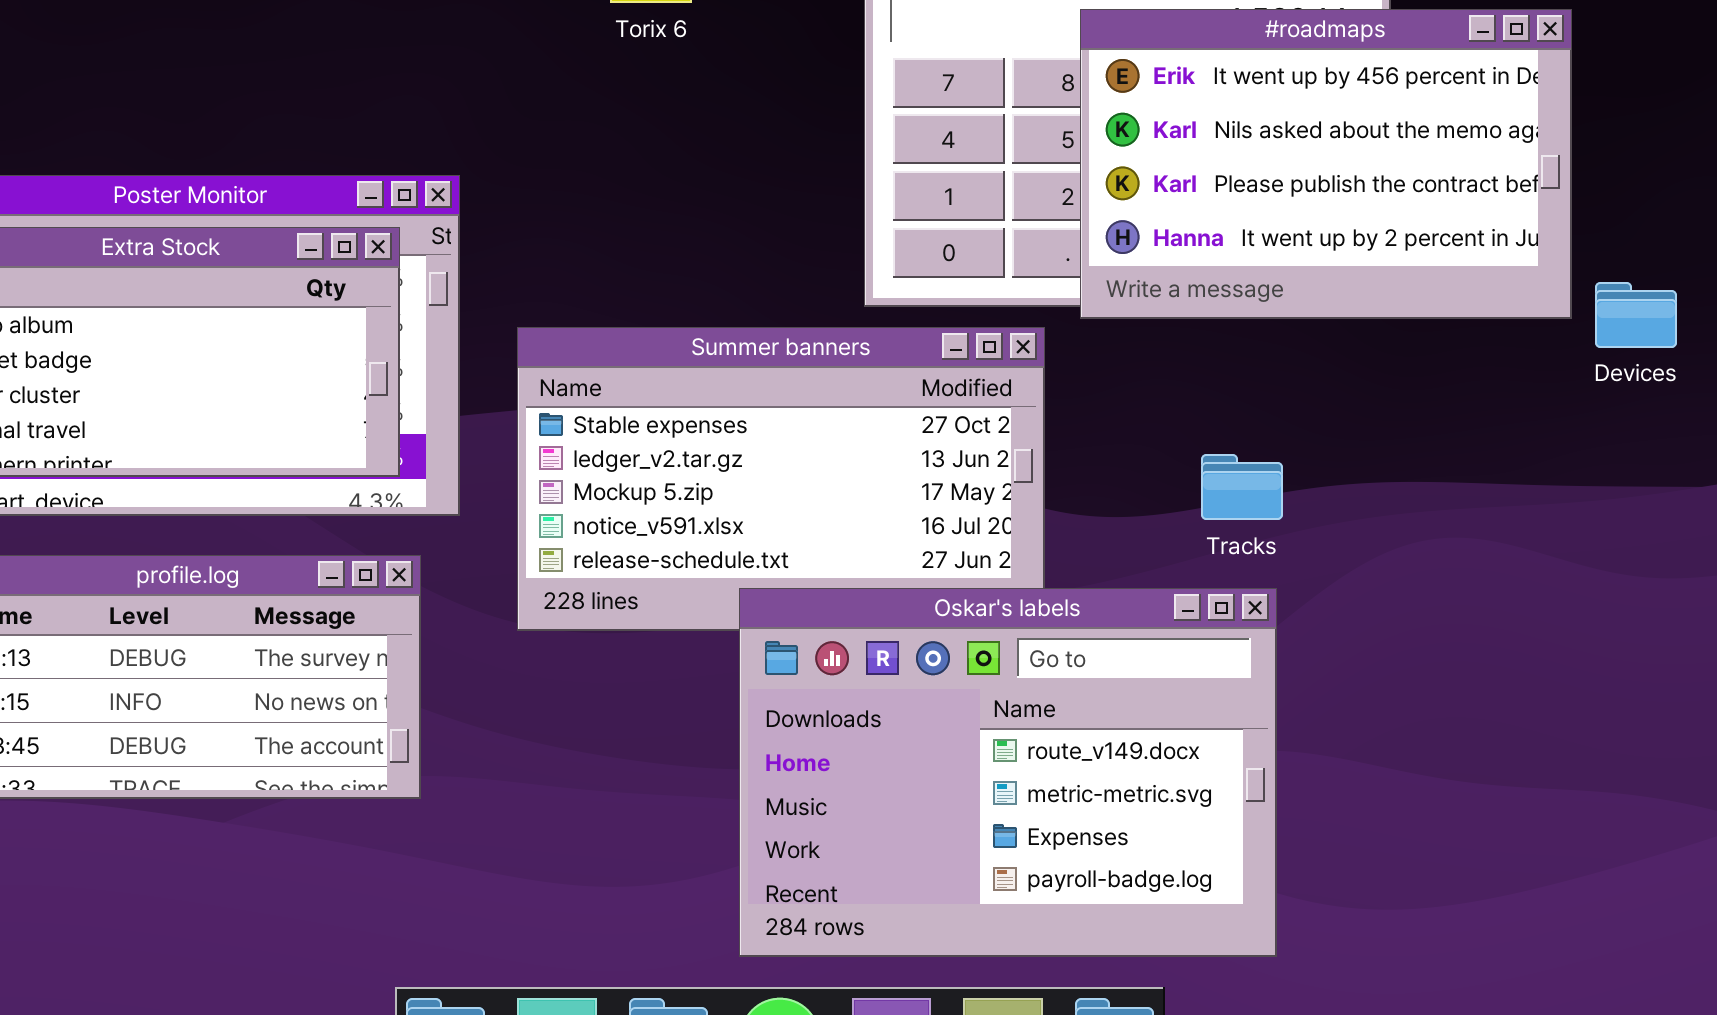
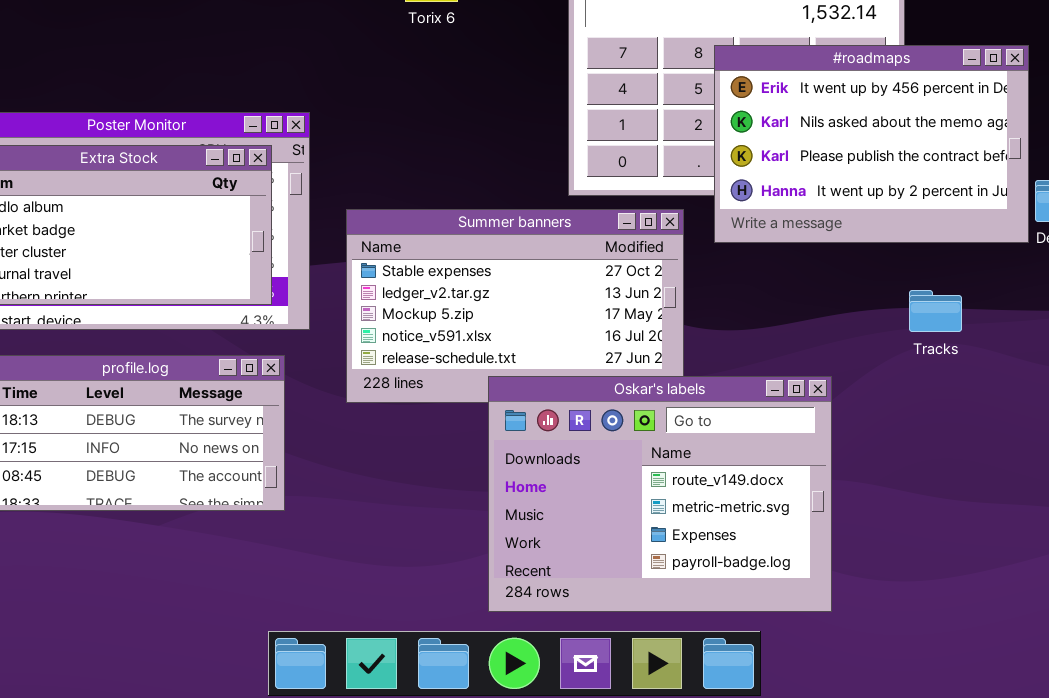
#roadmaps: [1080,9,1572,319] -> [714,45,1029,243], moved
Tracks: [1201,454,1283,520] -> [909,290,962,332], moved

